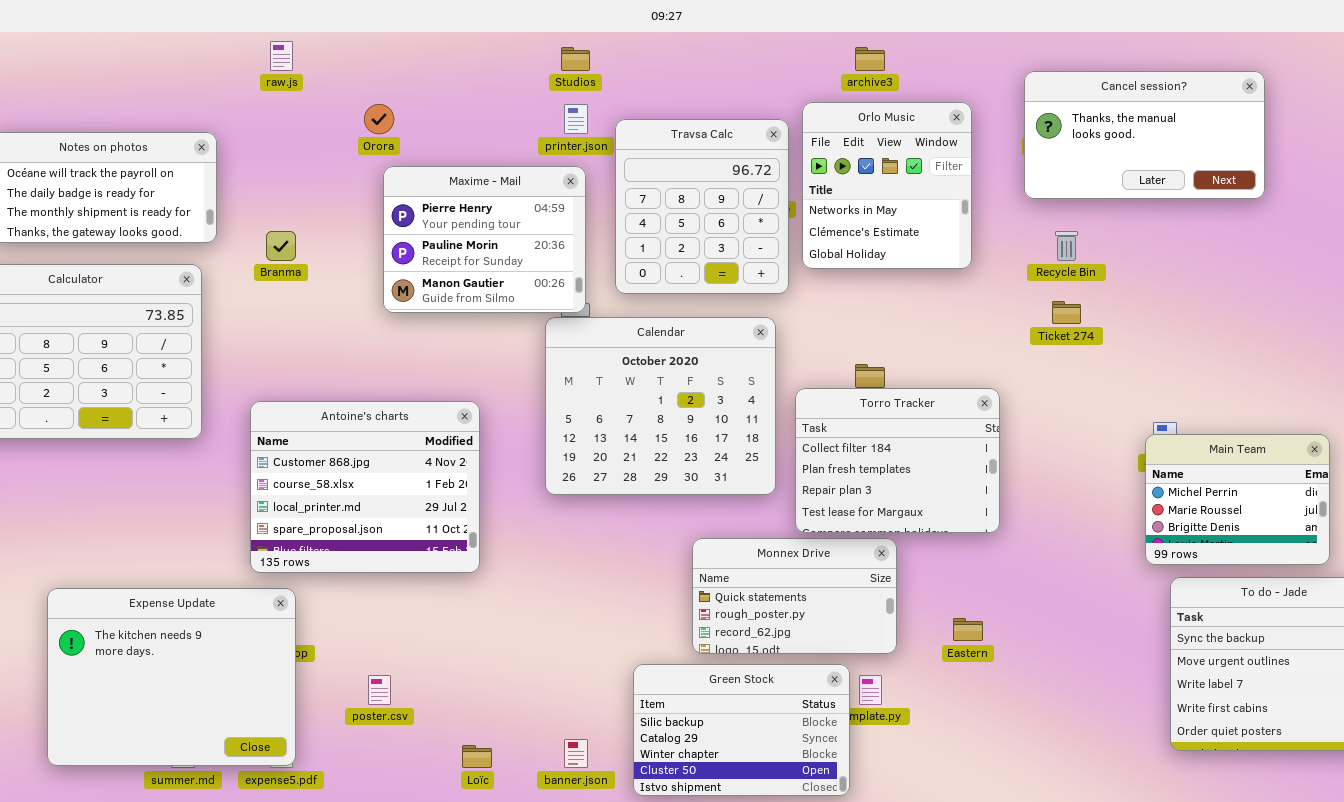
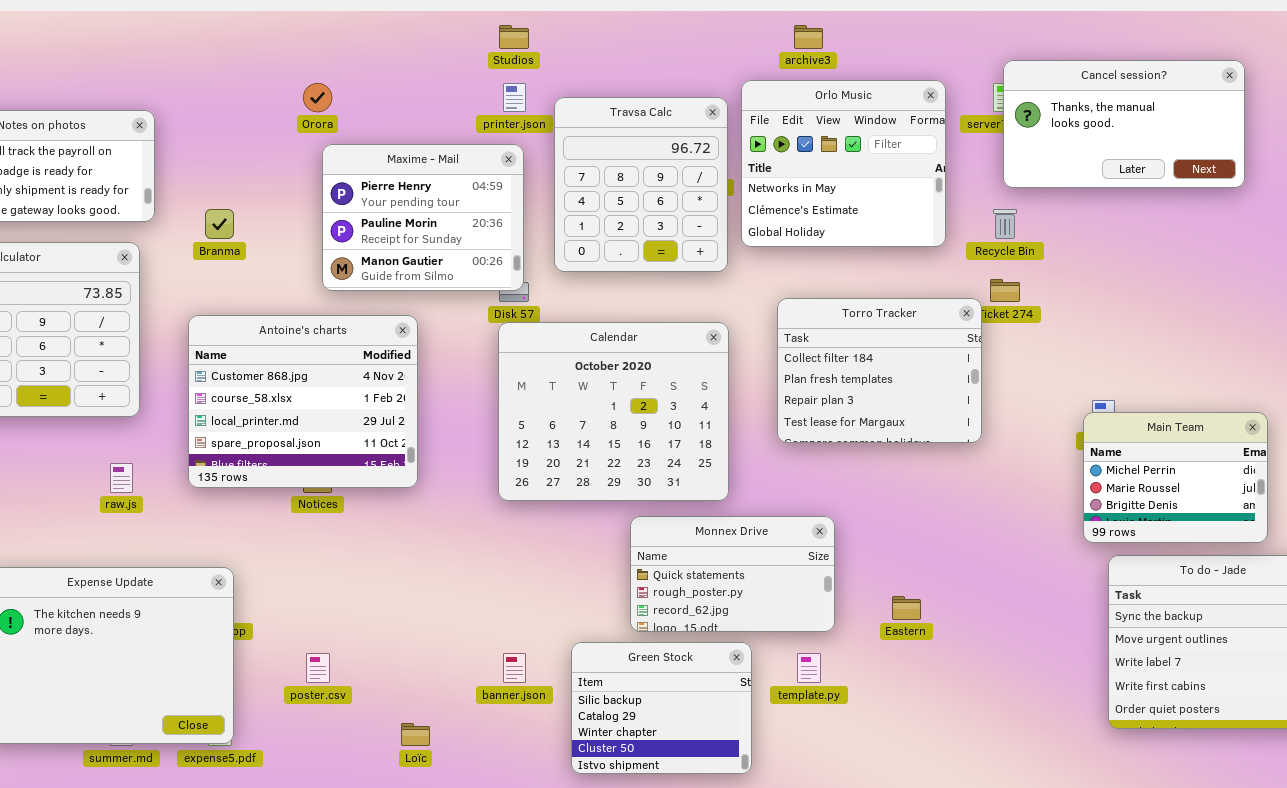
raw.js: [270,41,293,71] -> [110,463,133,493], moved
Cancel session?: [1024,71,1265,199] -> [1003,60,1245,188], moved
Orlo Music: [802,102,972,269] -> [741,80,946,247], resized
Calendar: [545,317,776,495] -> [498,322,729,501], moved
Torro Tracker: [795,388,1000,533] -> [777,298,982,443], moved
Antoine's charts: [250,401,480,573] -> [188,315,418,488], moved
Green Stock: [633,664,850,796] -> [571,642,752,774], resized
banner.json: [564,739,588,768] -> [503,653,526,683], moved

